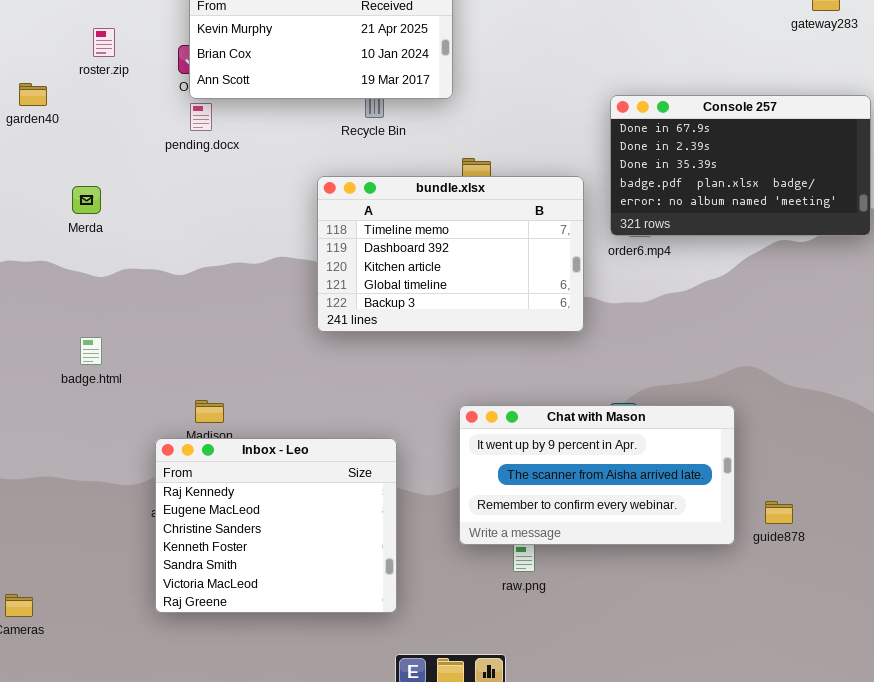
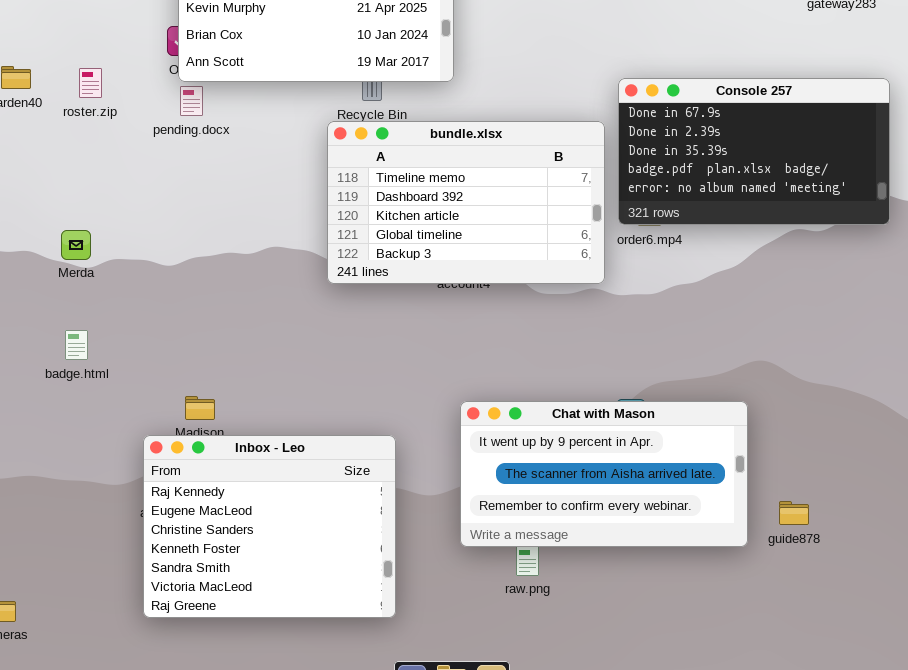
roster.zip: [93,28,115,57] -> [79,68,102,98], moved
bundle.xlsx: [317,176,584,332] -> [327,121,605,284], moved
Merda: [72,186,101,214] -> [61,230,91,260], moved

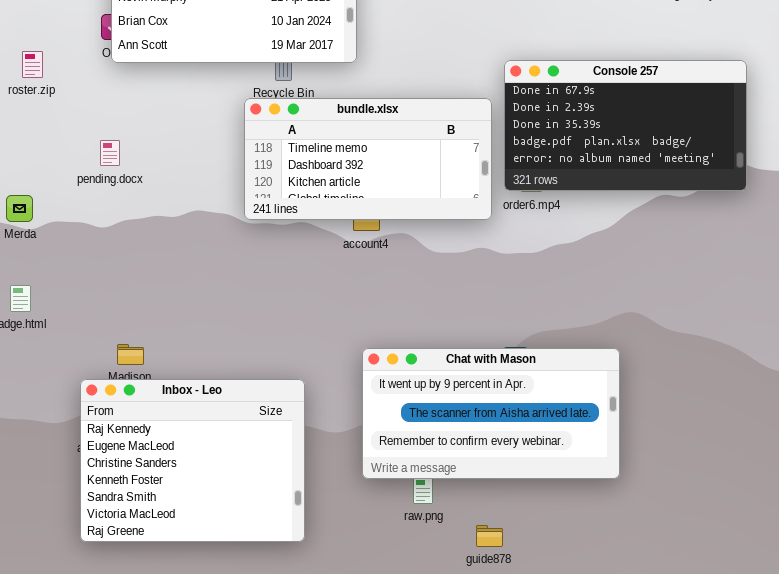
pending.docx: [180,86,203,116] -> [100,140,120,166], moved
bundle.xlsx: [327,121,605,284] -> [244,98,492,220], resized
guide878: [779,501,809,525] -> [476,525,503,547], moved

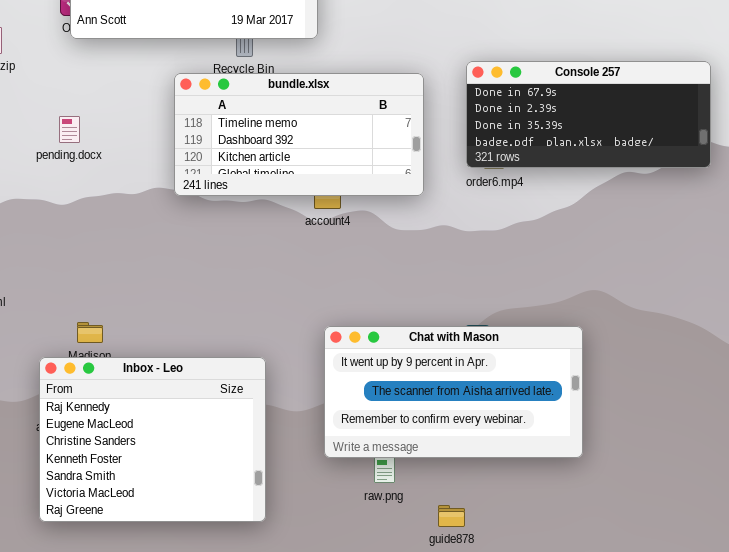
Console 257: [504,60,747,191] -> [466,61,711,168], resized
bundle.xlsx: [244,98,492,220] -> [174,73,424,196], moved

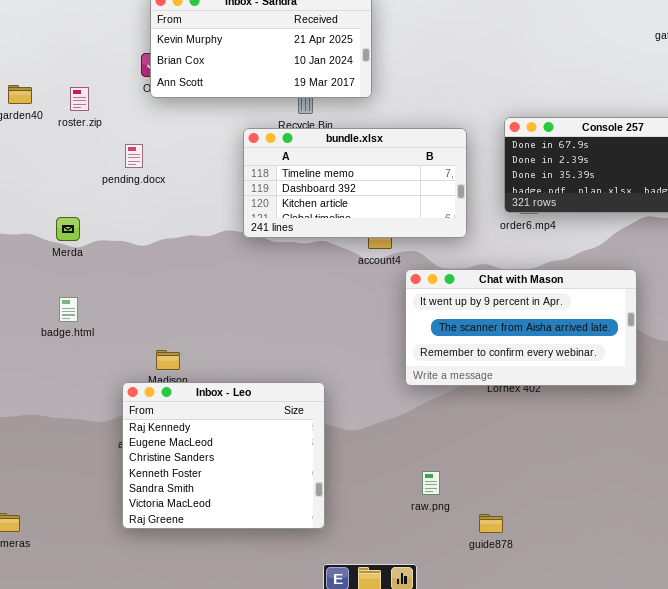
pending.docx: [59,116,80,143] -> [125,144,143,168], moved
Chat with Mason: [324,326,583,458] -> [405,269,637,386], moved

